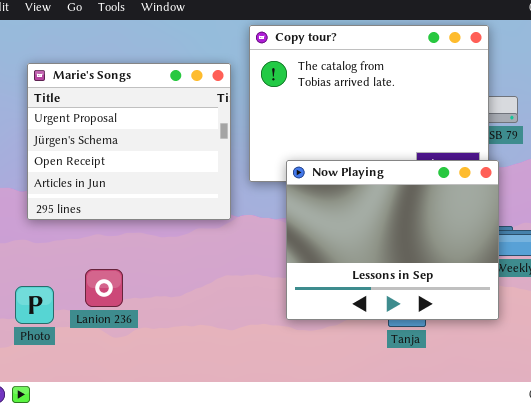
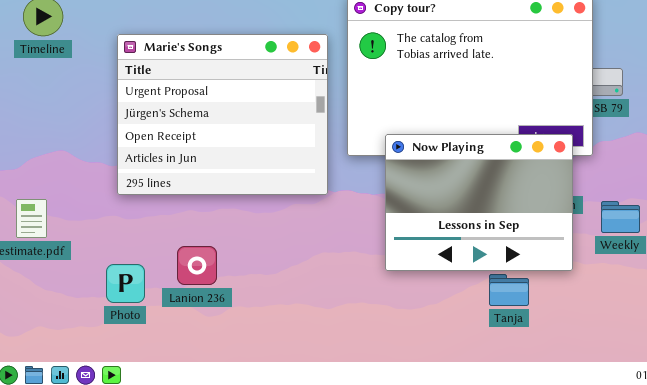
Now Playing: [286,160,499,320] -> [385,134,573,271], resized

